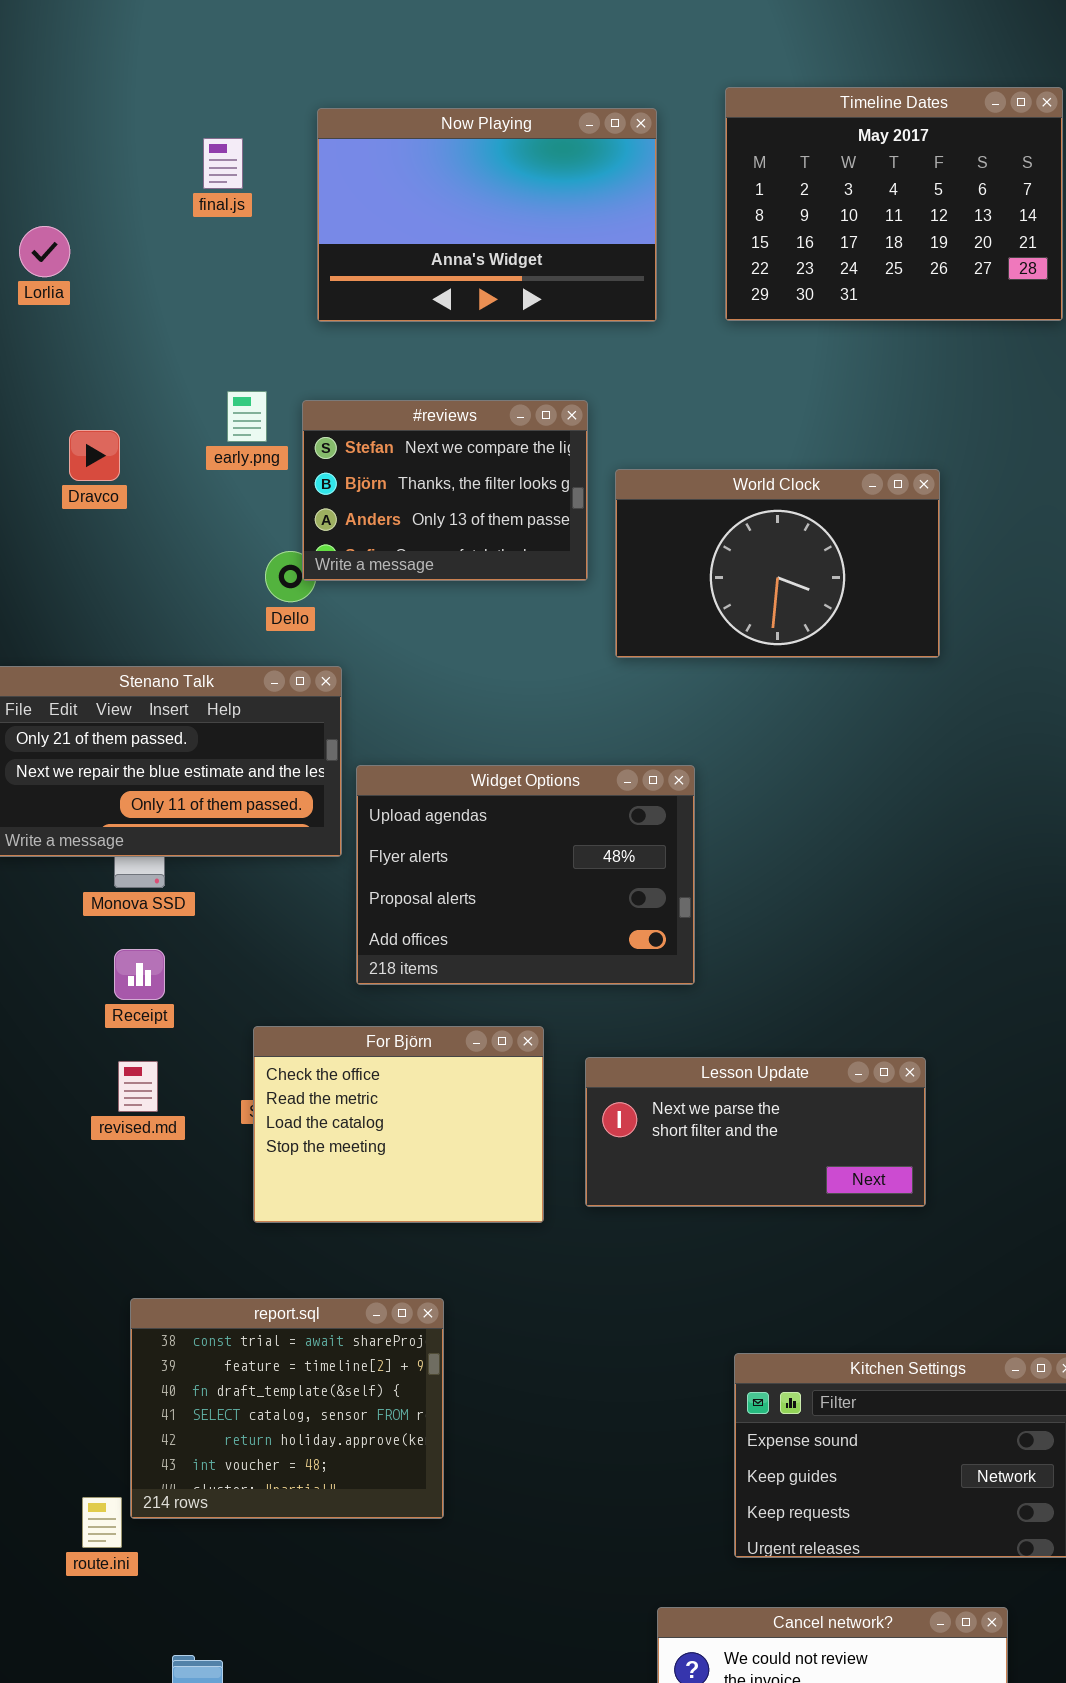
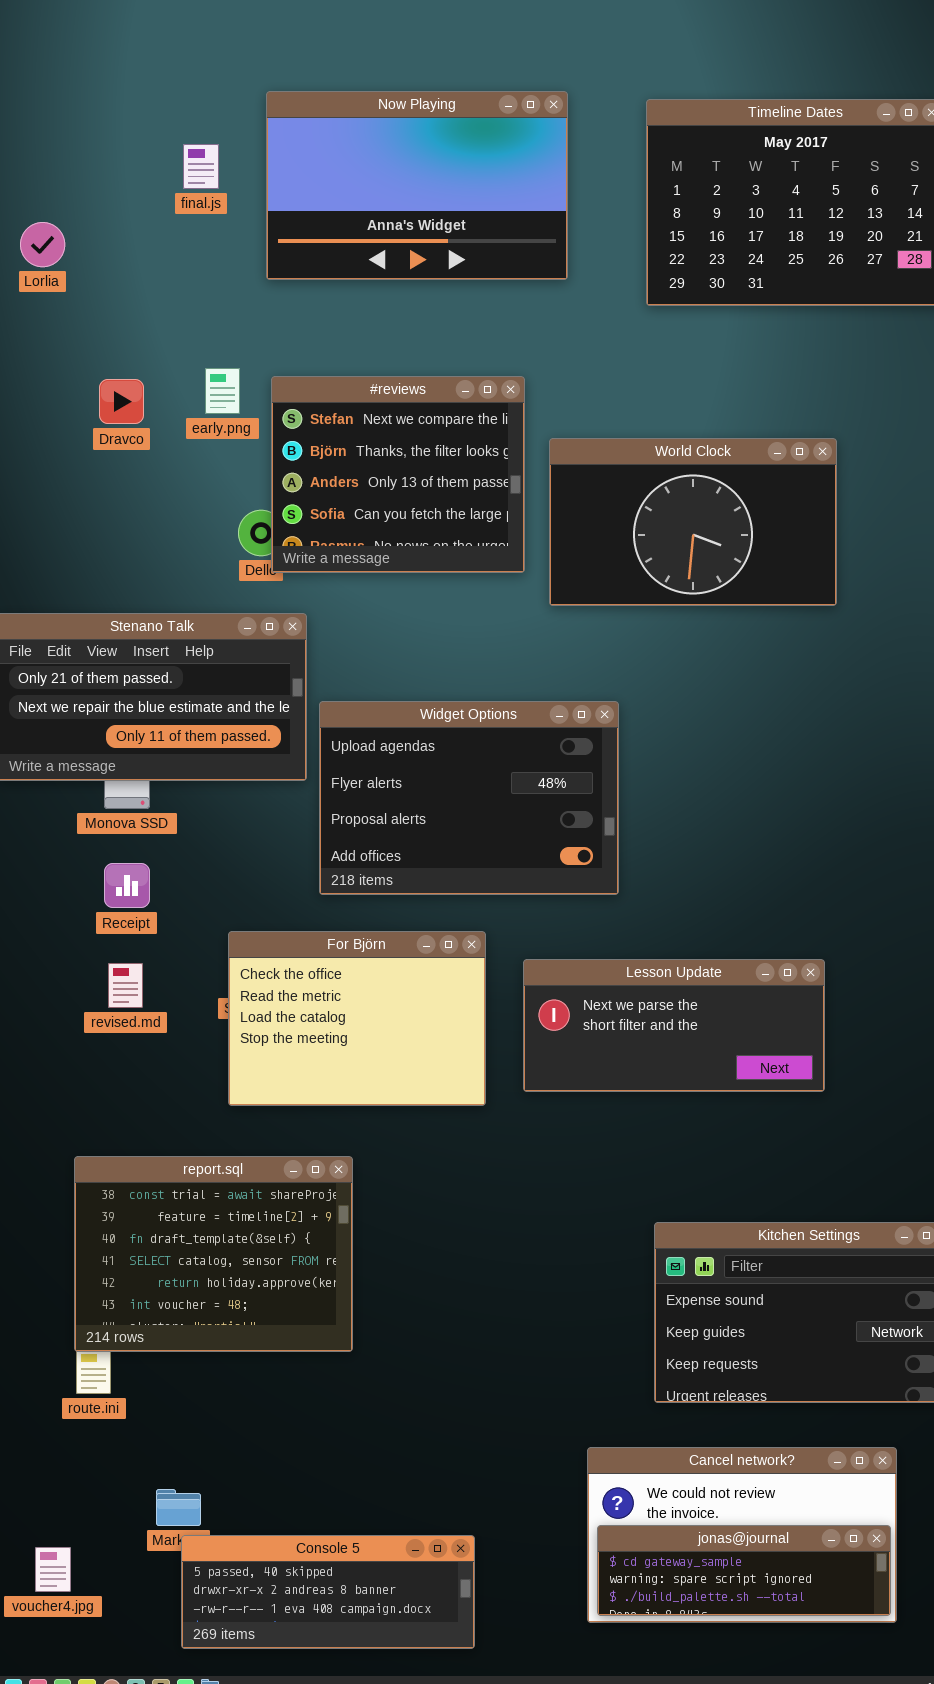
Now Playing: [317,108,657,322] -> [266,91,568,280], moved
#reviews: [302,400,588,581] -> [271,376,525,573], resized
Dravco: [69,430,120,481] -> [99,379,144,424], moved
report.sql: [130,1298,444,1519] -> [74,1156,353,1352], moved

